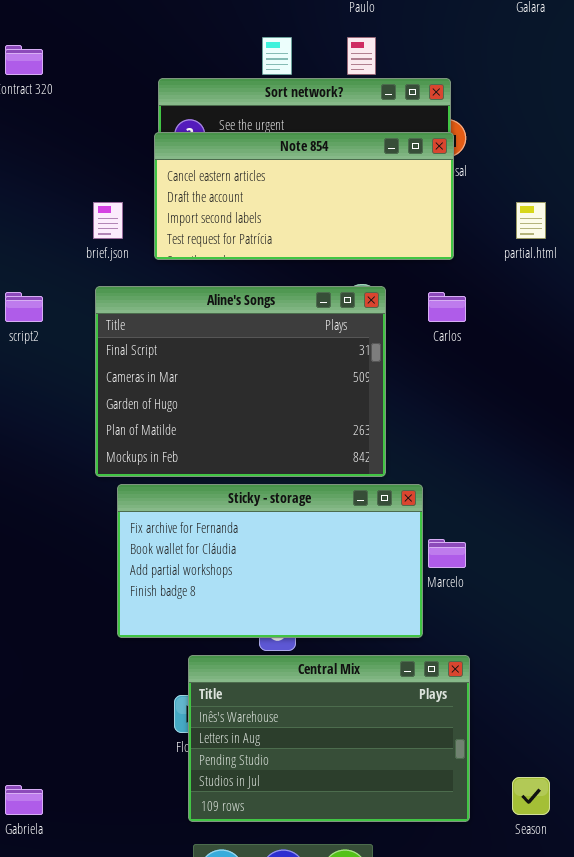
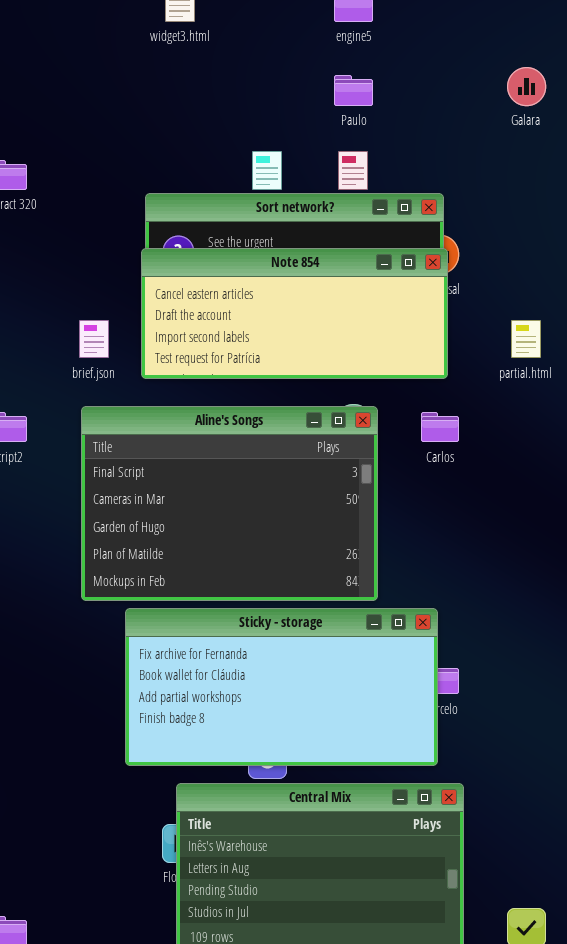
Sticky - storage: [117,484,423,638] -> [125,608,438,766], moved

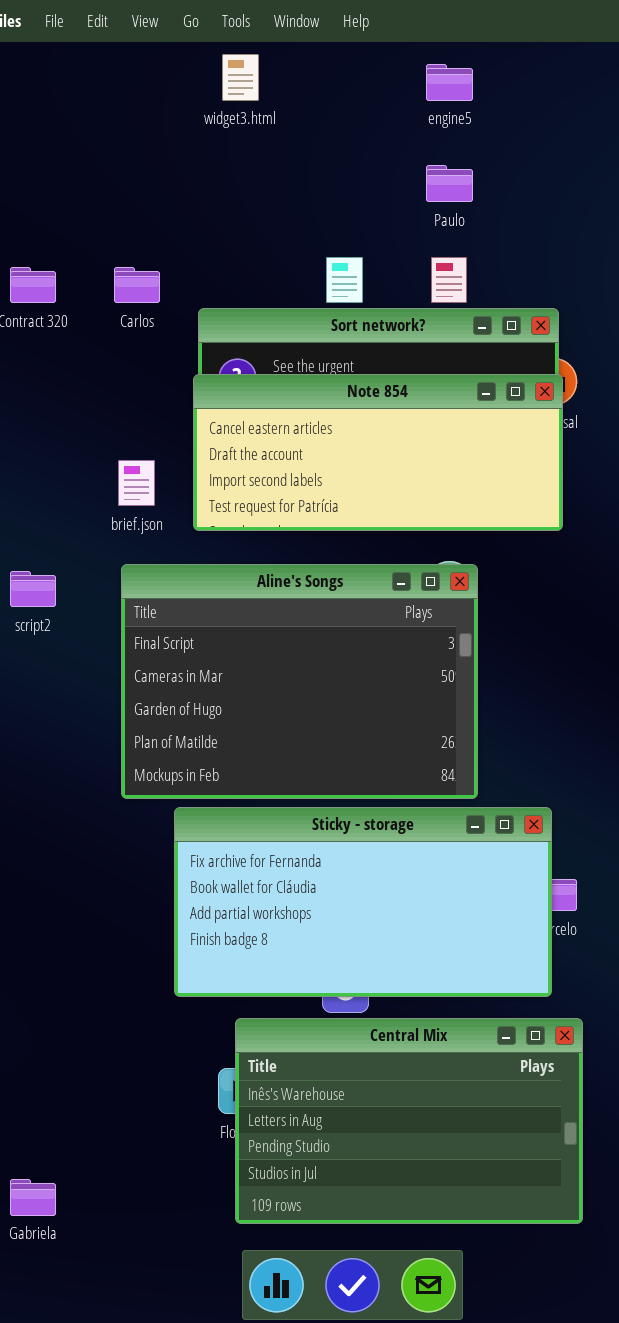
Carlos: [421,412,459,442] -> [114,267,160,303], moved

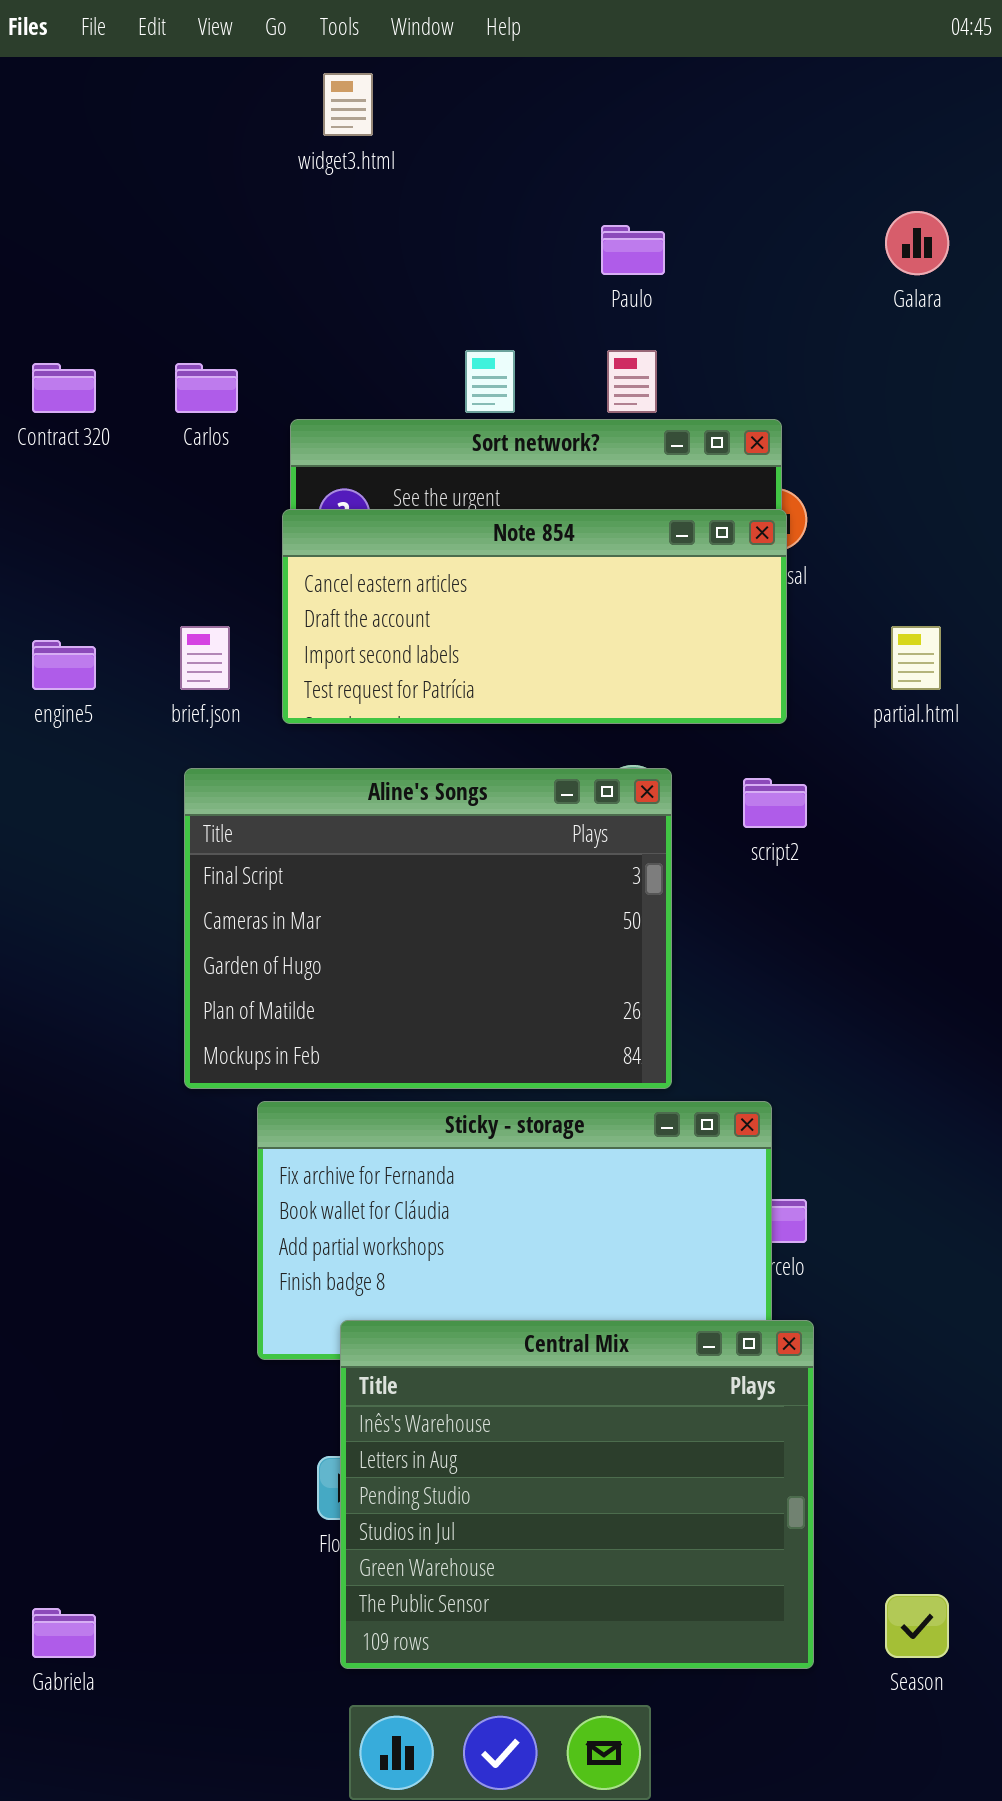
engine5: [426,64,473,101] -> [32,640,96,690], moved
script2: [10,571,56,607] -> [743,778,807,828], moved
Central Mix: [235,1018,583,1224] -> [340,1320,814,1669], resized

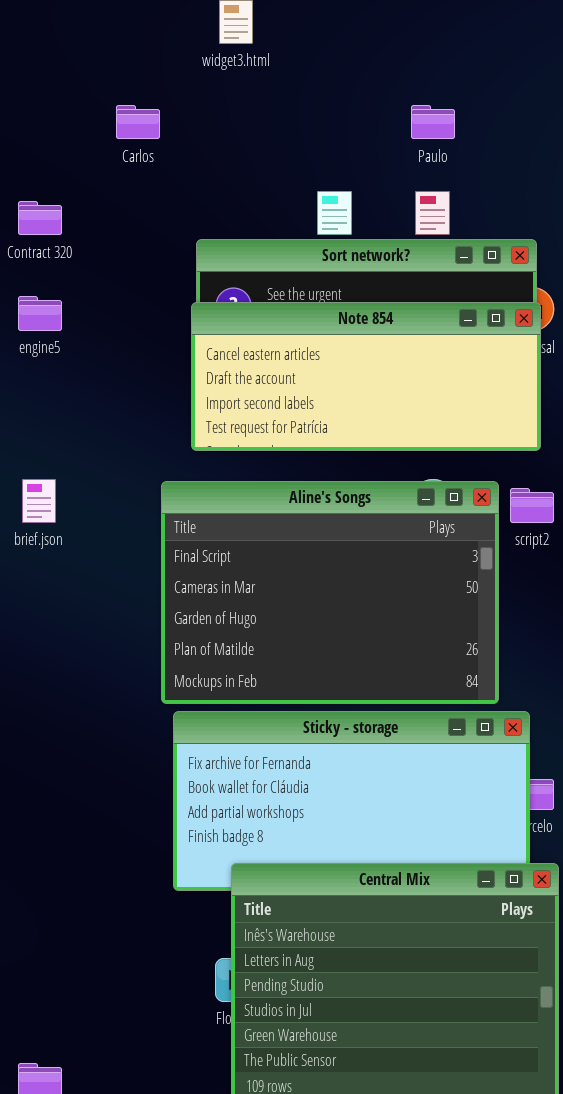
Carlos: [175,363,238,413] -> [116,105,160,139], moved
brief.json: [180,626,230,690] -> [22,479,56,523], moved
engine5: [32,640,96,690] -> [18,296,62,331], moved
Aline's Songs: [184,768,672,1089] -> [161,481,499,704], moved

